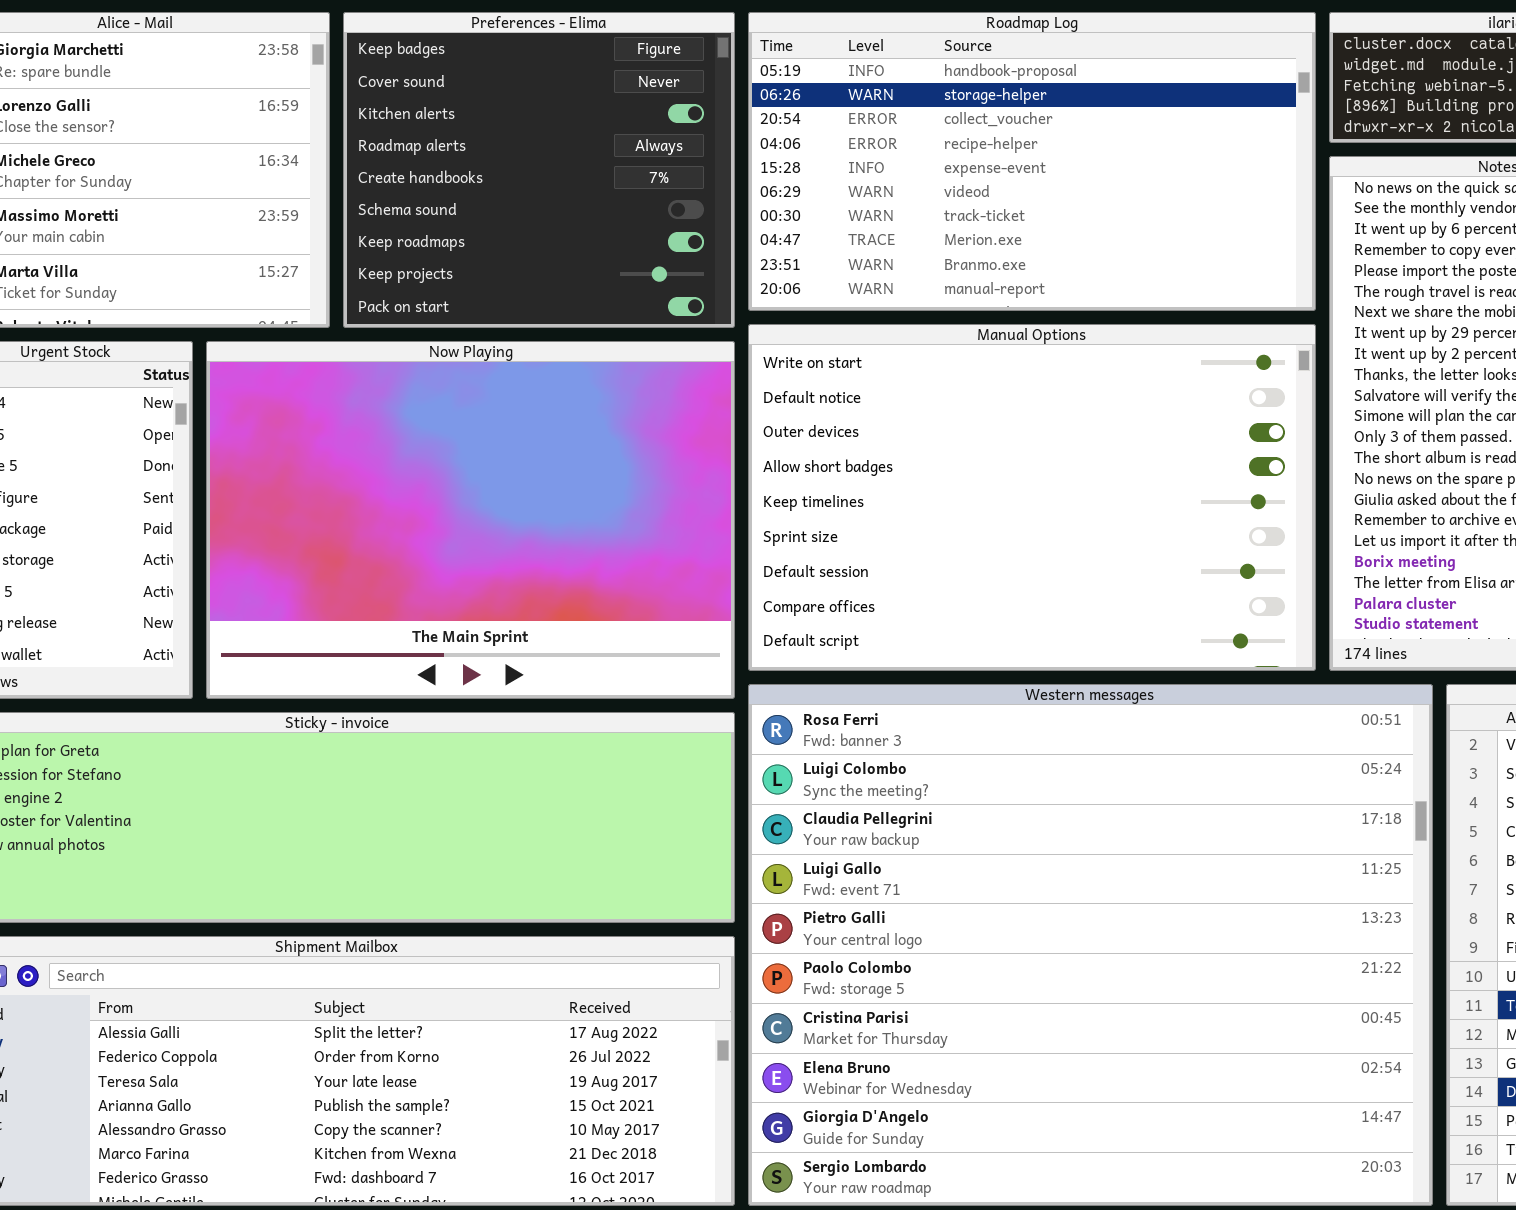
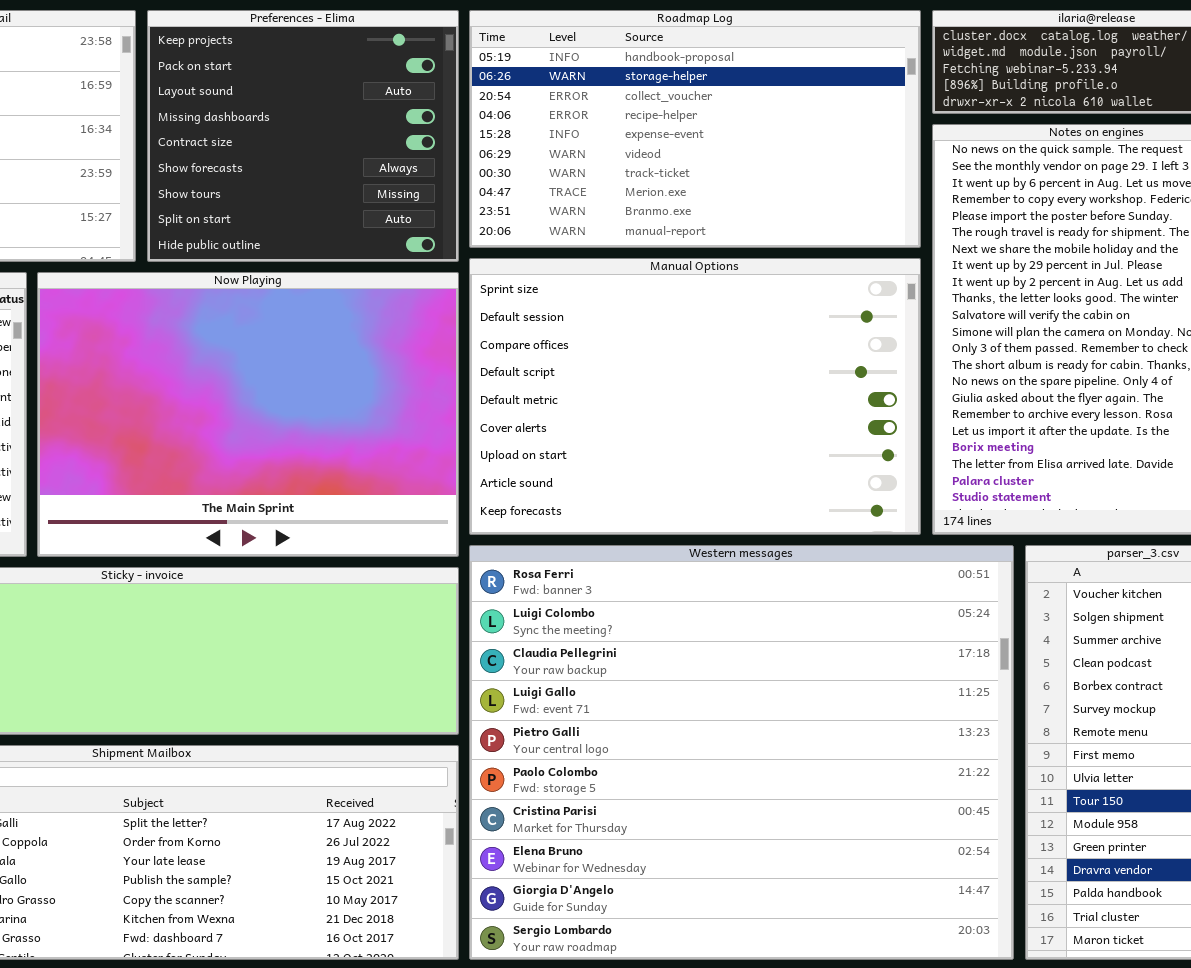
Preferences - Elima: [343,12,735,328] -> [147,10,459,262], scrolled down 7 rows
Manual Options: [748,324,1316,671] -> [469,258,921,535], scrolled down 5 rows

